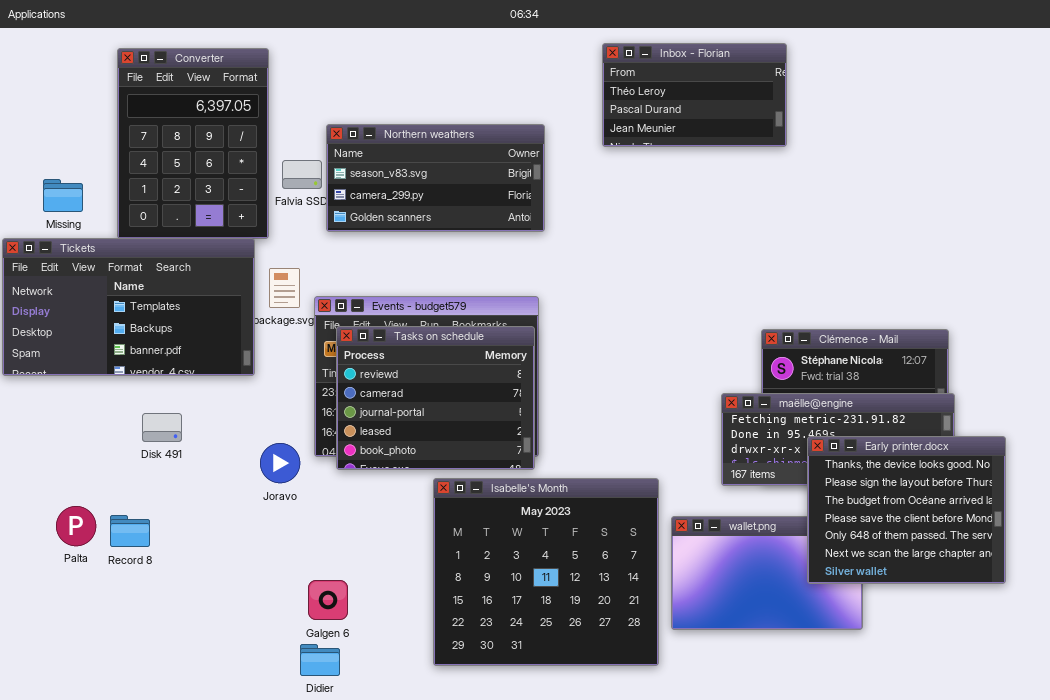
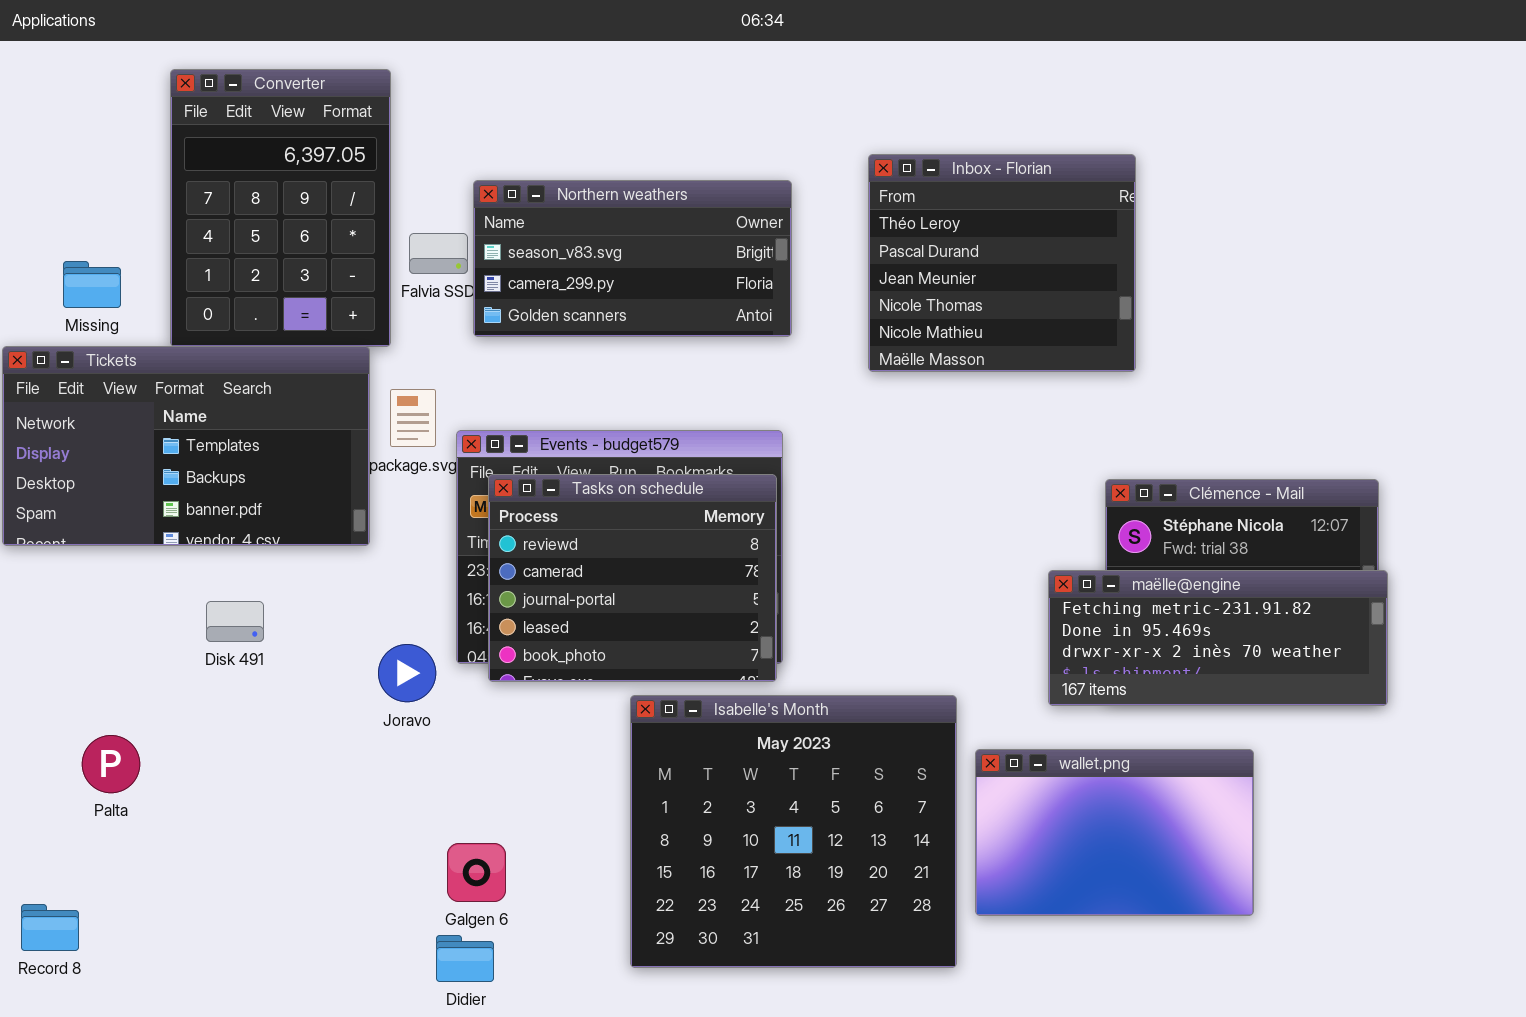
Inbox - Florian: [602,43,787,147] -> [868,154,1136,372], moved, resized
Early printer.docx: [807,436,1006,584] -> none, closed
Record 8: [110,515,150,547] -> [21,904,79,951], moved

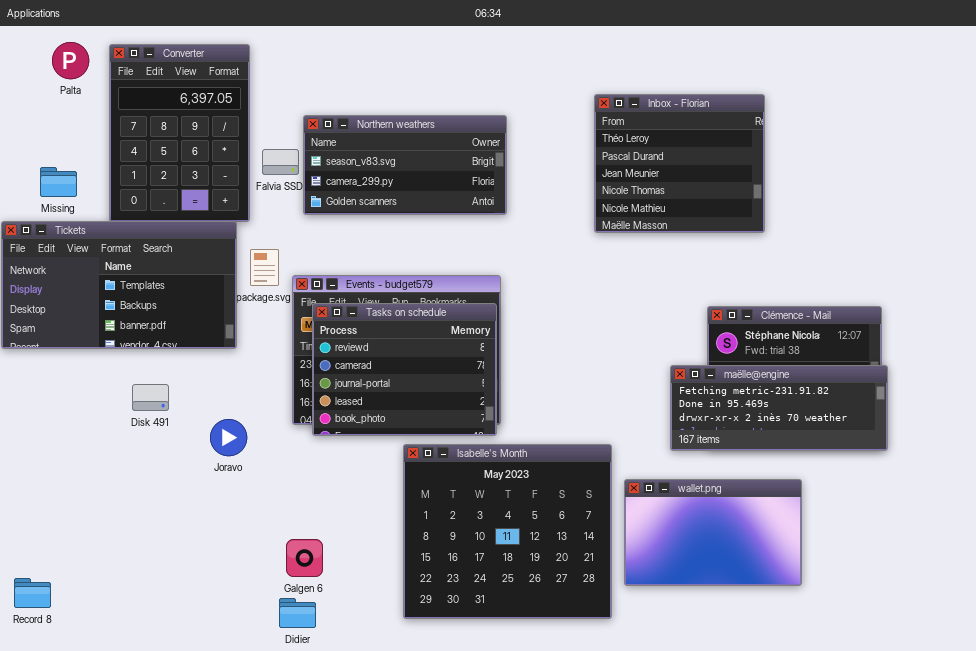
Inbox - Florian: [868,154,1136,372] -> [594,94,765,233], moved
Joravo: [378,644,436,702] -> [210,419,247,456], moved
Palta: [82,735,140,793] -> [52,42,89,79], moved

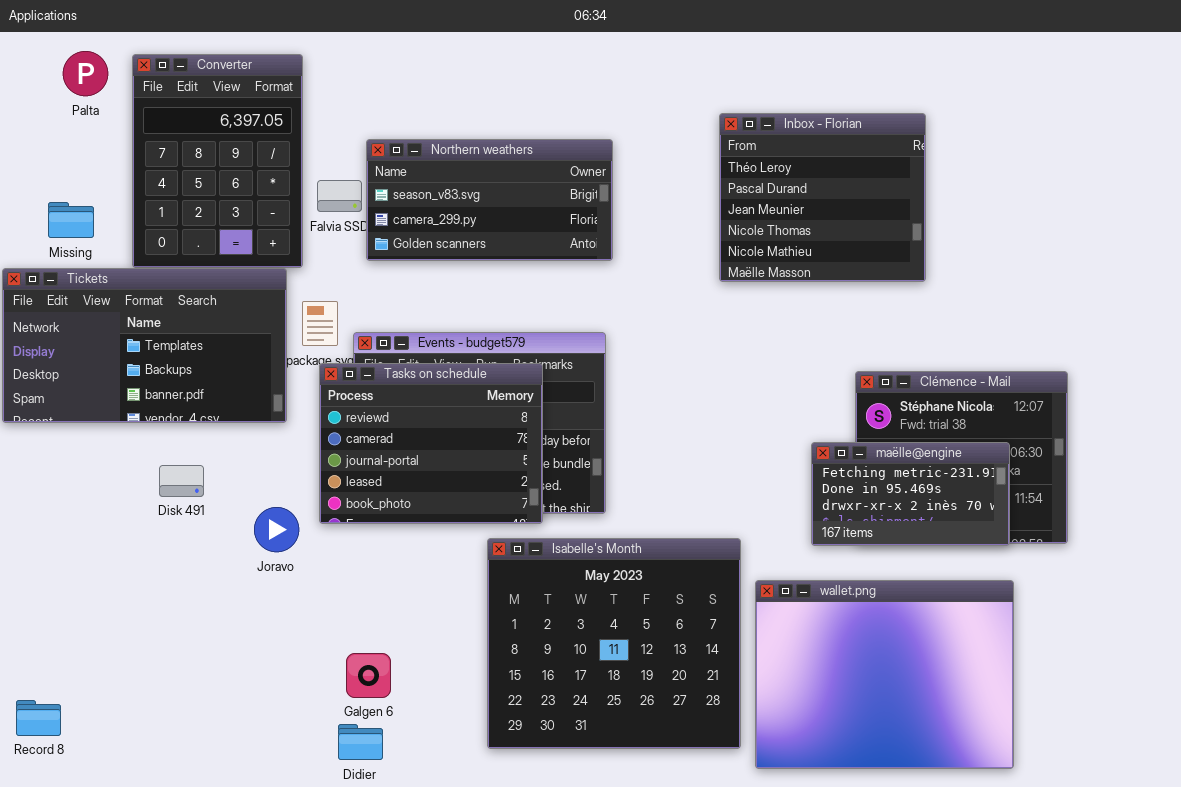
Tasks on schedule: [312,303,497,436] -> [319,363,543,524], moved
maëlle@engine: [670,365,888,451] -> [811,442,1010,546], resized
wallet.png: [624,479,802,586] -> [755,580,1014,769], resized

